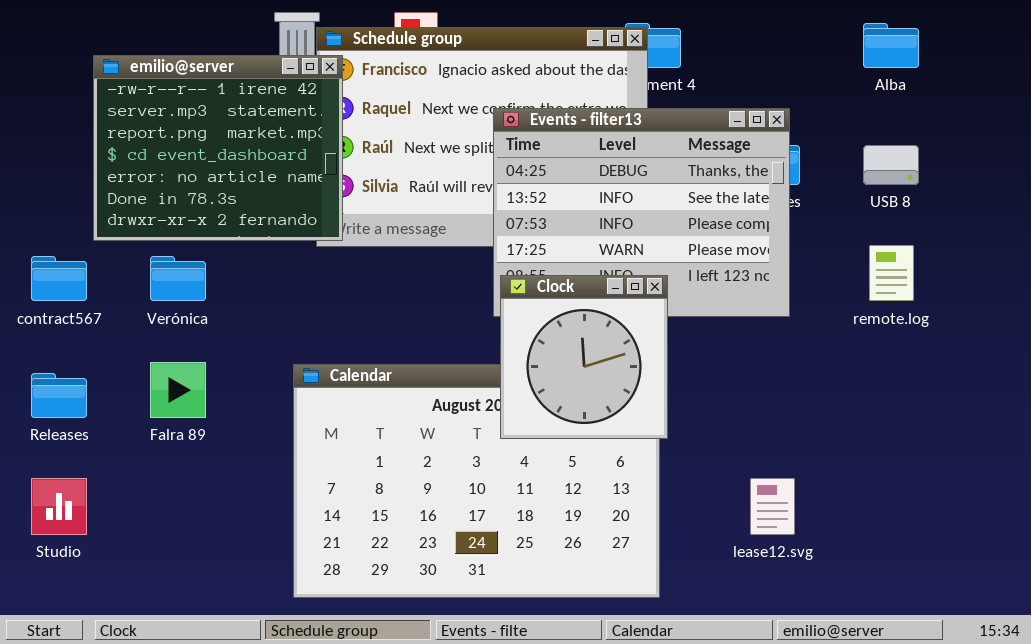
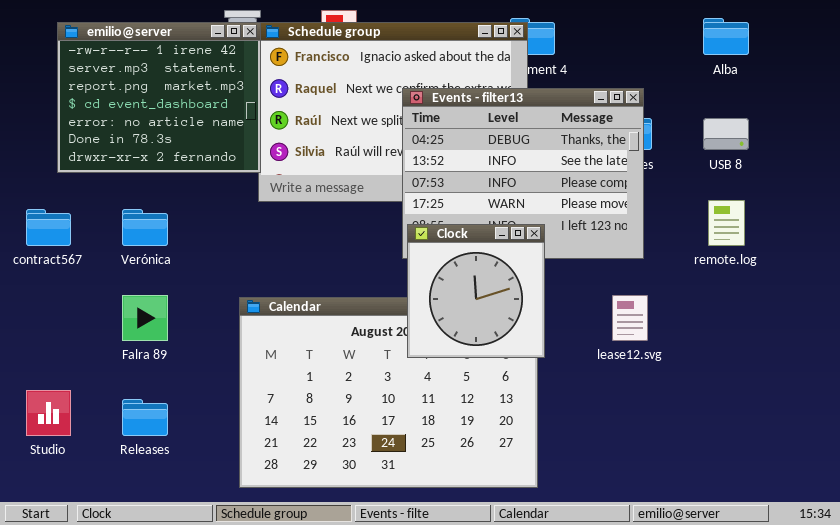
emilio@server: [93,55,343,241] -> [57,22,261,173], moved
Releases: [31,373,87,418] -> [122,399,168,436], moved
lease12.svg: [750,478,795,535] -> [612,295,648,341], moved

